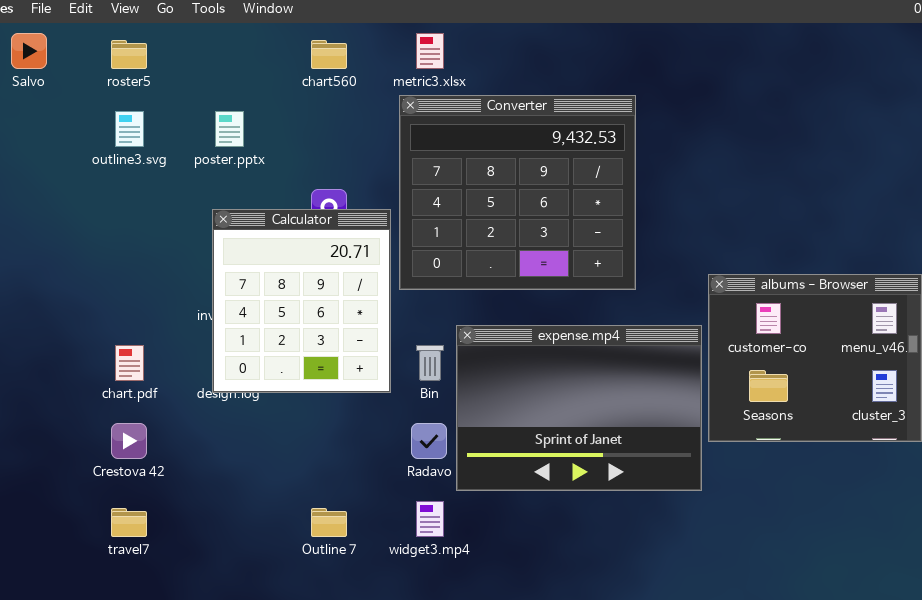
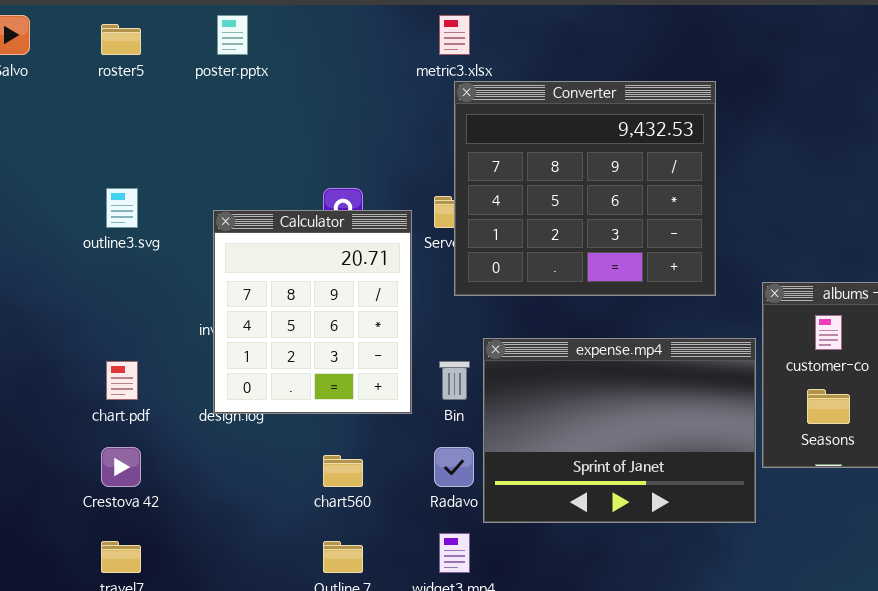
chart560: [311,40,347,69] -> [323,455,363,487], moved
Converter: [399,95,636,290] -> [454,81,716,296], moved
outline3.svg: [115,111,144,147] -> [106,188,138,228], moved
poster.pptx: [215,111,244,147] -> [217,15,248,55], moved

